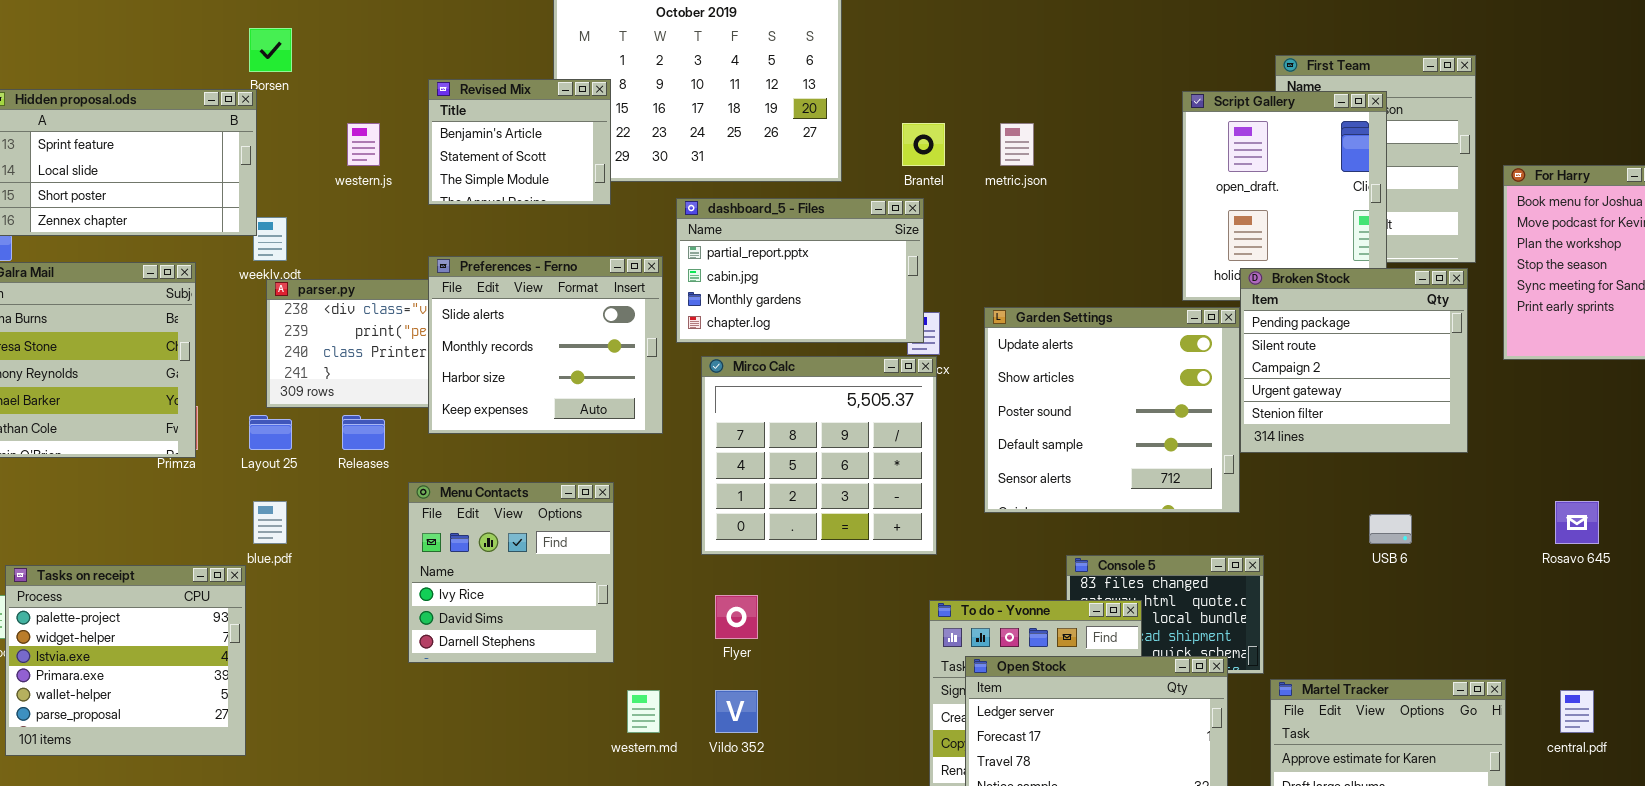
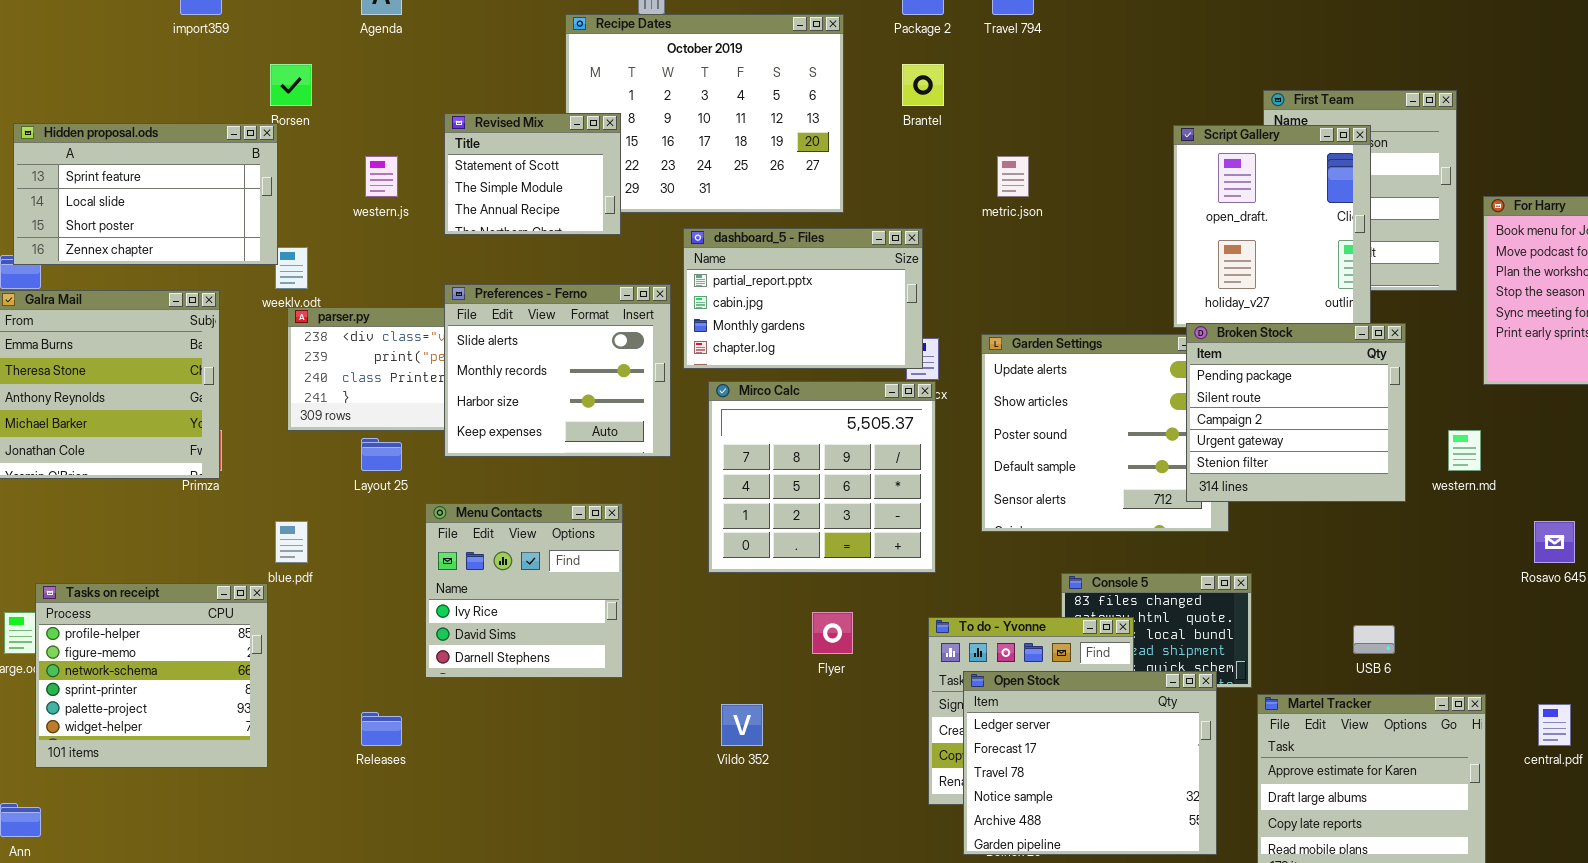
Revised Mix: [428,79,611,205] -> [444,113,621,235], scrolled down 1 row
Brantel: [902,123,945,166] -> [902,64,944,106], moved
Broken Stock: [1240,268,1468,453] -> [1186,323,1406,502], moved
Layout 25: [249,415,292,450] -> [361,438,402,471], moved
Releases: [342,415,385,450] -> [361,712,402,746], moved
USB 6: [1369,514,1412,544] -> [1353,625,1395,654], moved
Tasks on receipt: [5,565,246,756] -> [35,583,268,768], scrolled up 4 rows
Flyer: [715,595,758,639] -> [812,612,853,654], moved
western.md: [627,690,660,733] -> [1448,430,1481,471], moved

